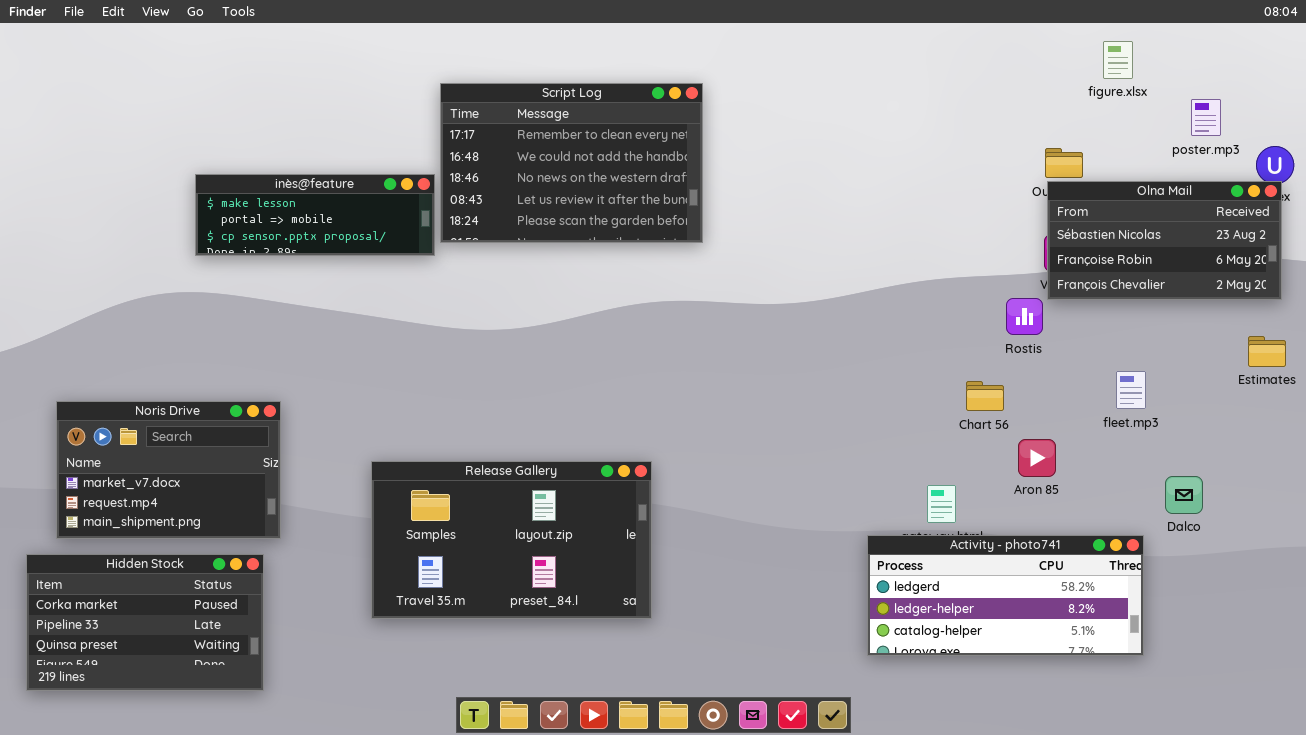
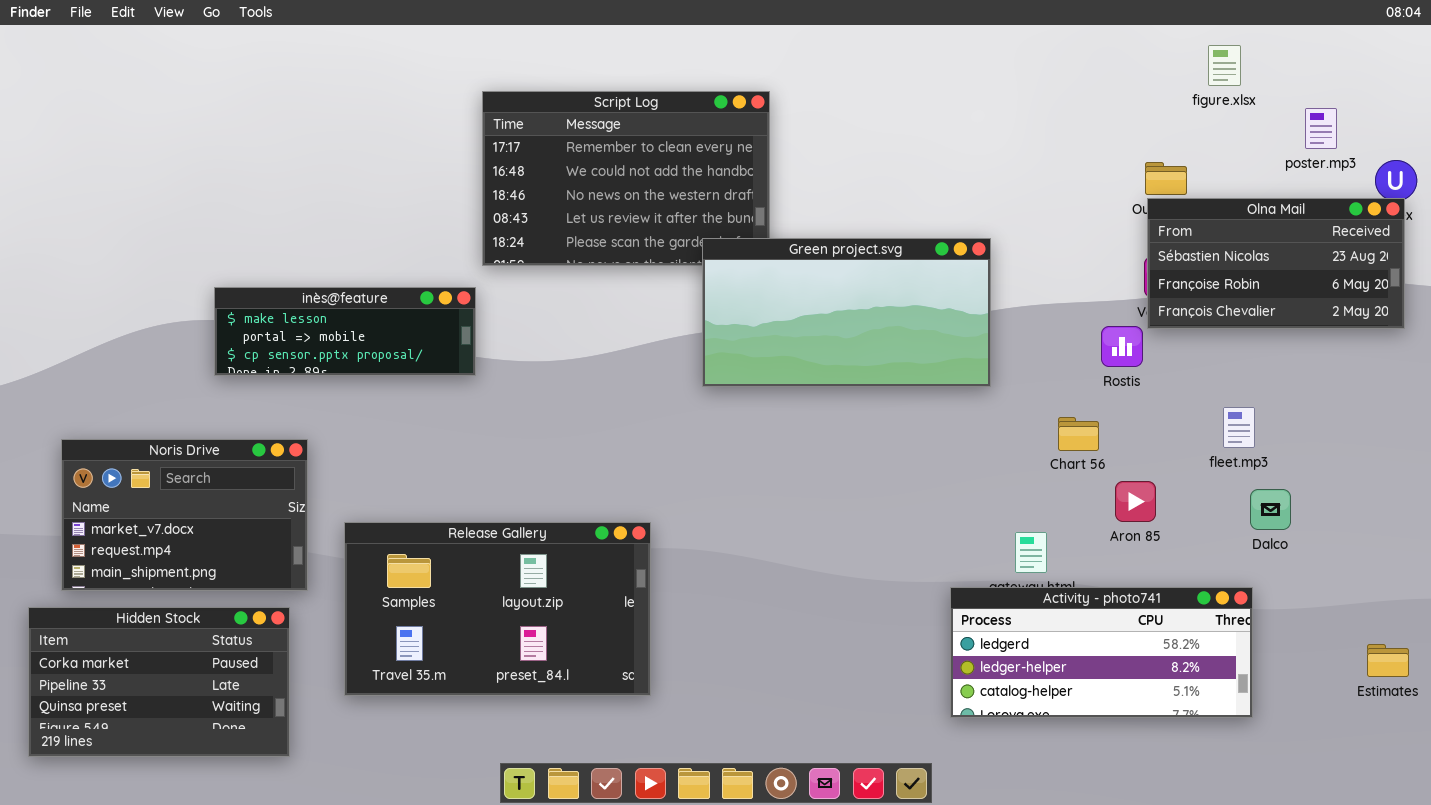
inès@feature: [195,174,435,256] -> [214,287,476,376], moved
Green project.svg: none -> [702,238,991,387], opened
Estimates: [1248,336,1286,367] -> [1367,644,1409,677], moved
Release Gallery: [371,461,652,619] -> [344,522,651,696], moved
Dalco: [1165,476,1203,514] -> [1250,489,1291,530], moved

